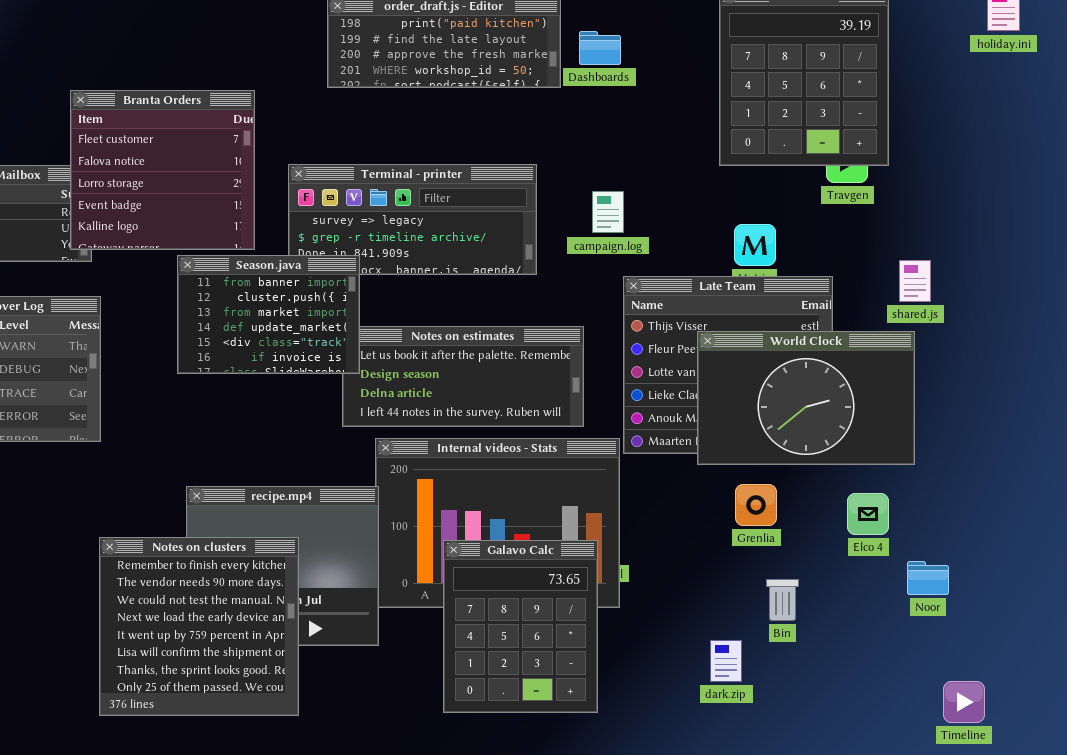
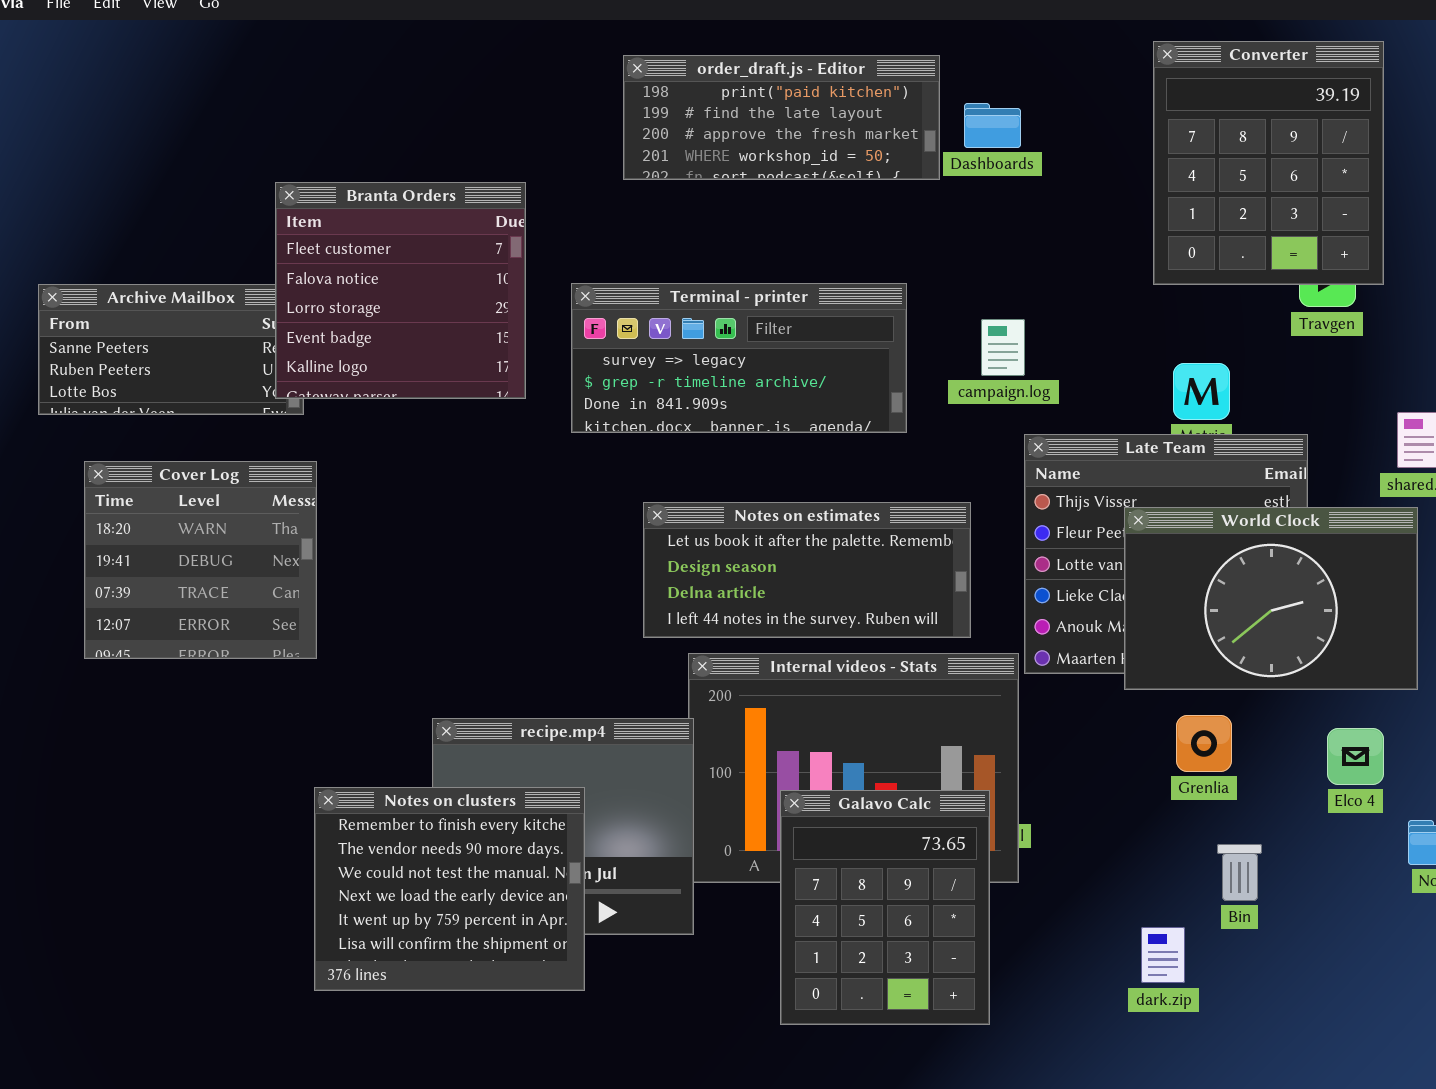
Season.java: [177,255,360,374] -> none, closed
Notes on clusters: [99,537,299,716] -> [314,787,585,991], resized

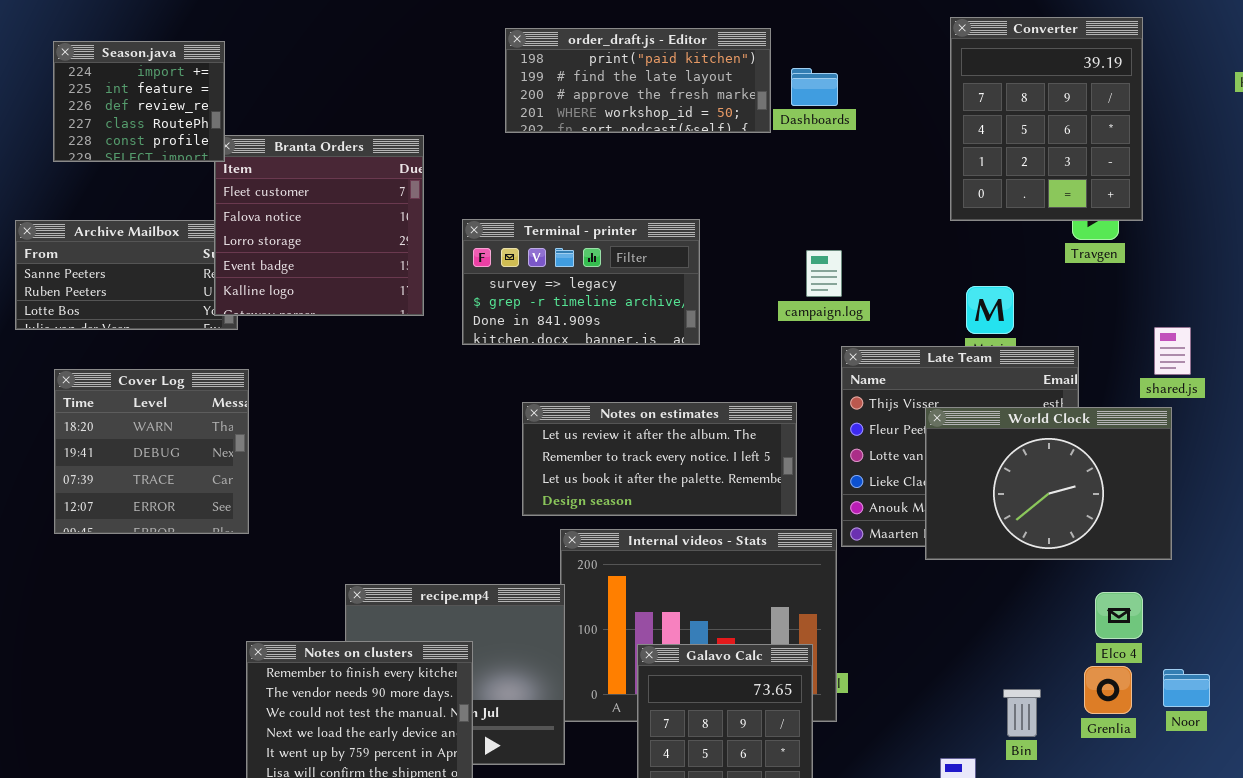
Season.java: none -> [53,41,225,162], opened
Terminal - printer: [571,283,907,433] -> [462,219,700,345], resized
Notes on estimates: [643,502,971,638] -> [522,402,797,516], scrolled up 2 rows
Grenlia: [1176,715,1232,772] -> [1084,666,1132,714], moved

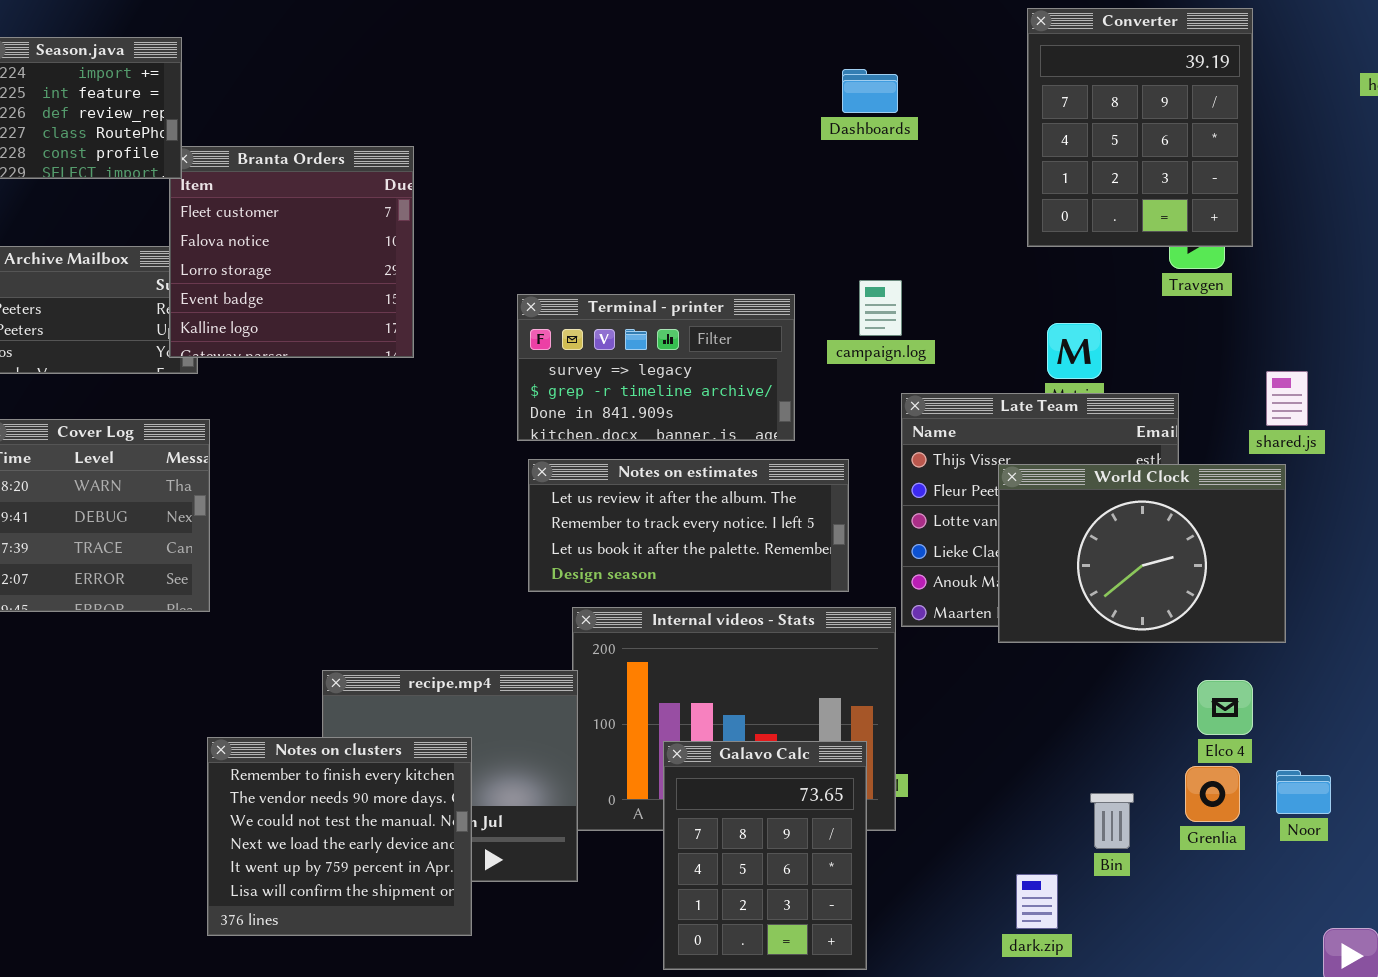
order_draft.js - Editor: [505,28,771,133] -> none, closed
Terminal - printer: [462,219,700,345] -> [517,294,795,441], moved

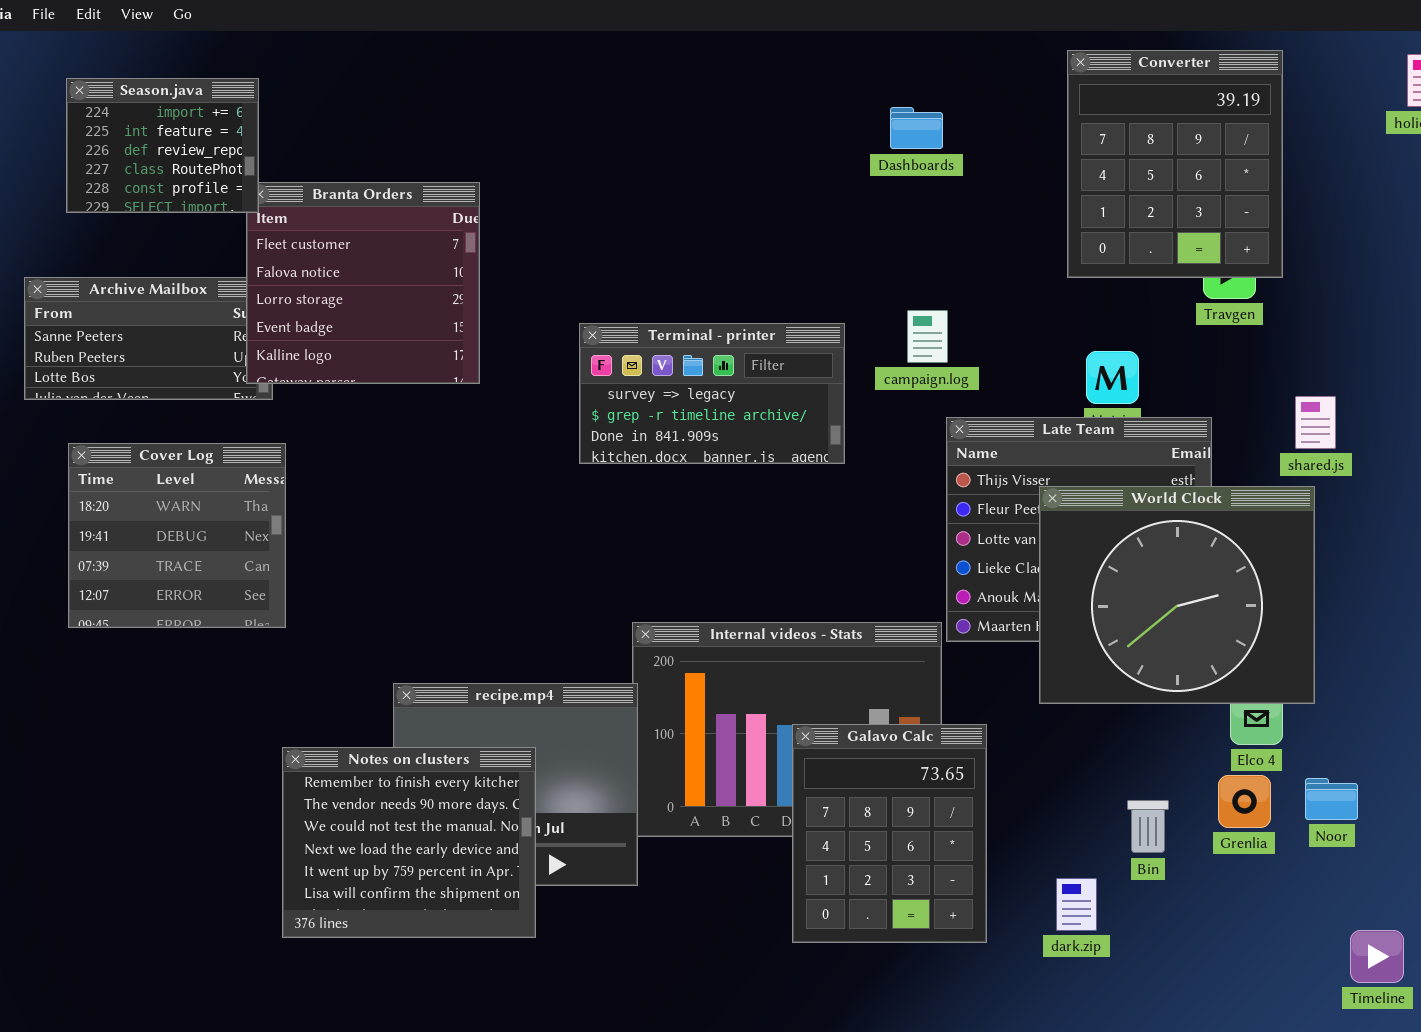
Notes on estimates: [528,459,849,592] -> none, closed
World Clock: [998,464,1286,643] -> [1039,486,1315,704], resized
Galavo Calc: [663,741,867,970] -> [792,724,987,943], moved

